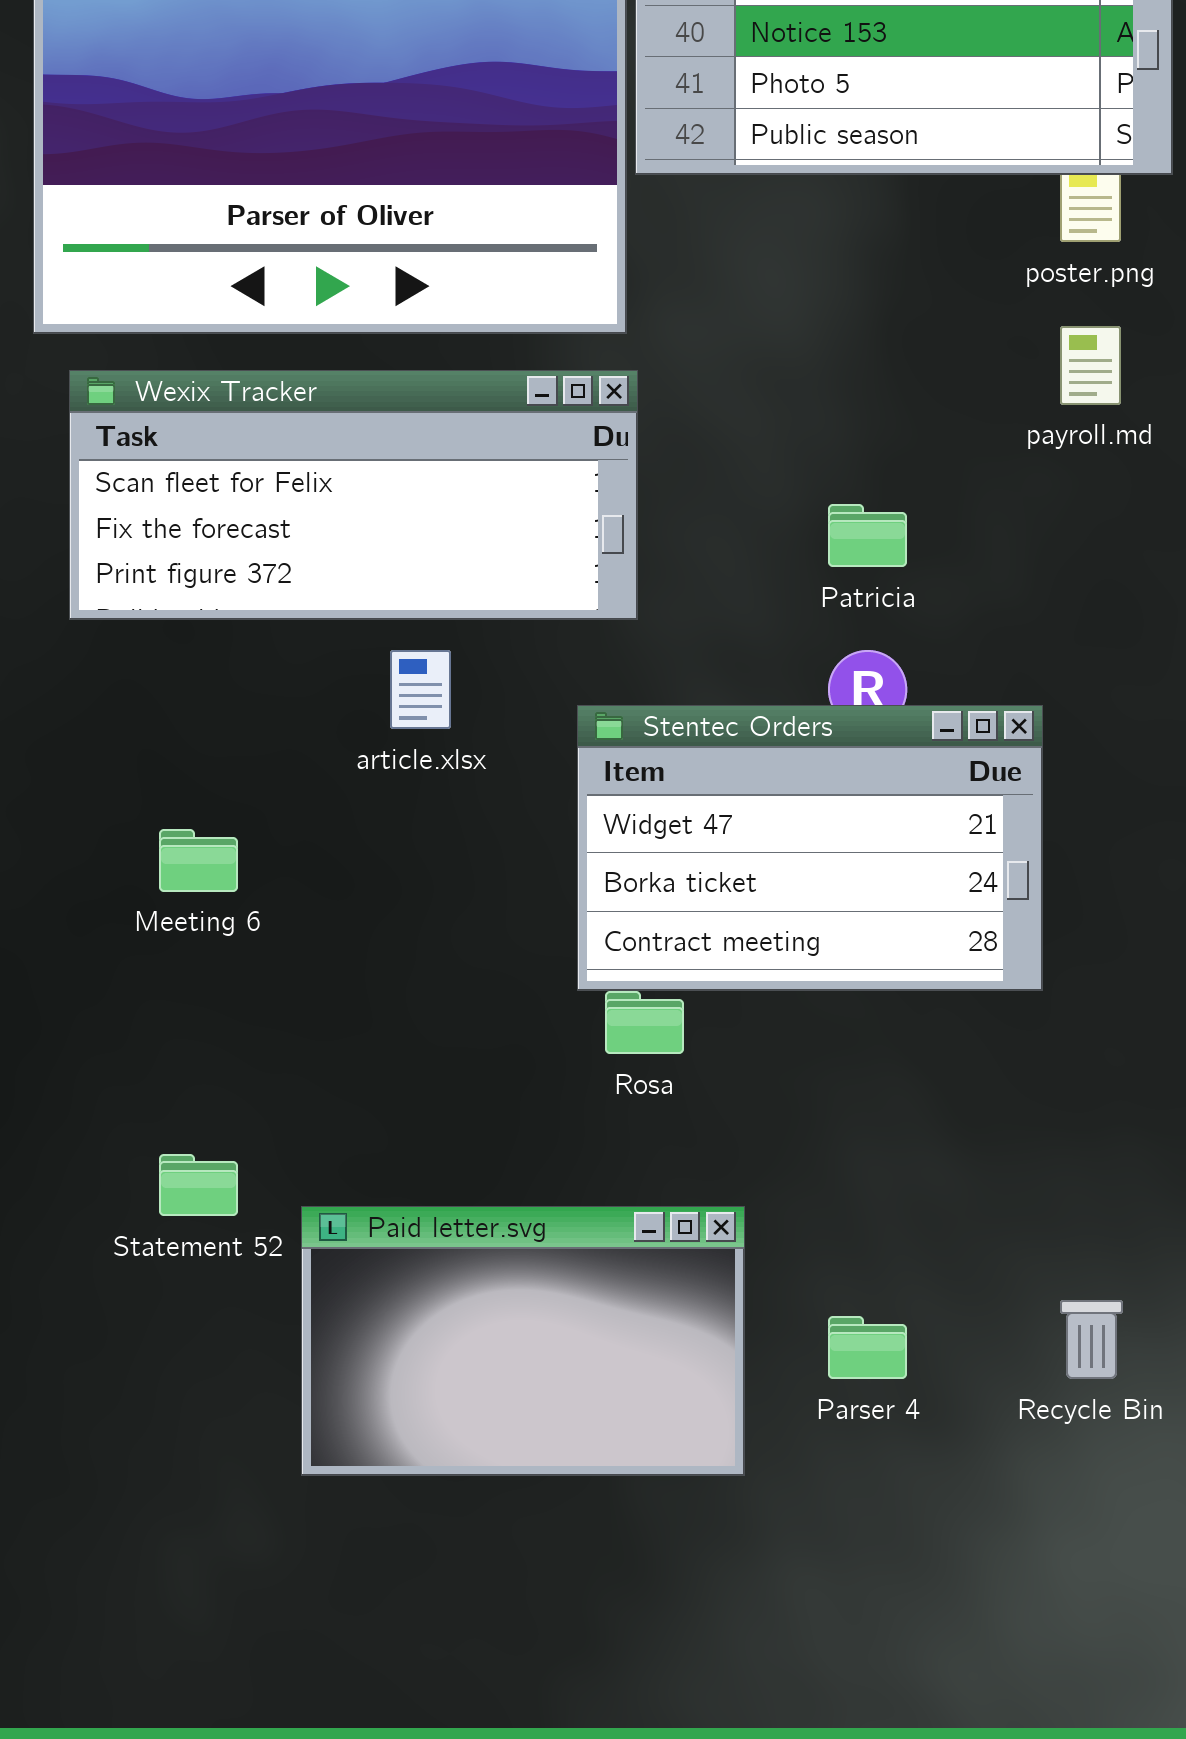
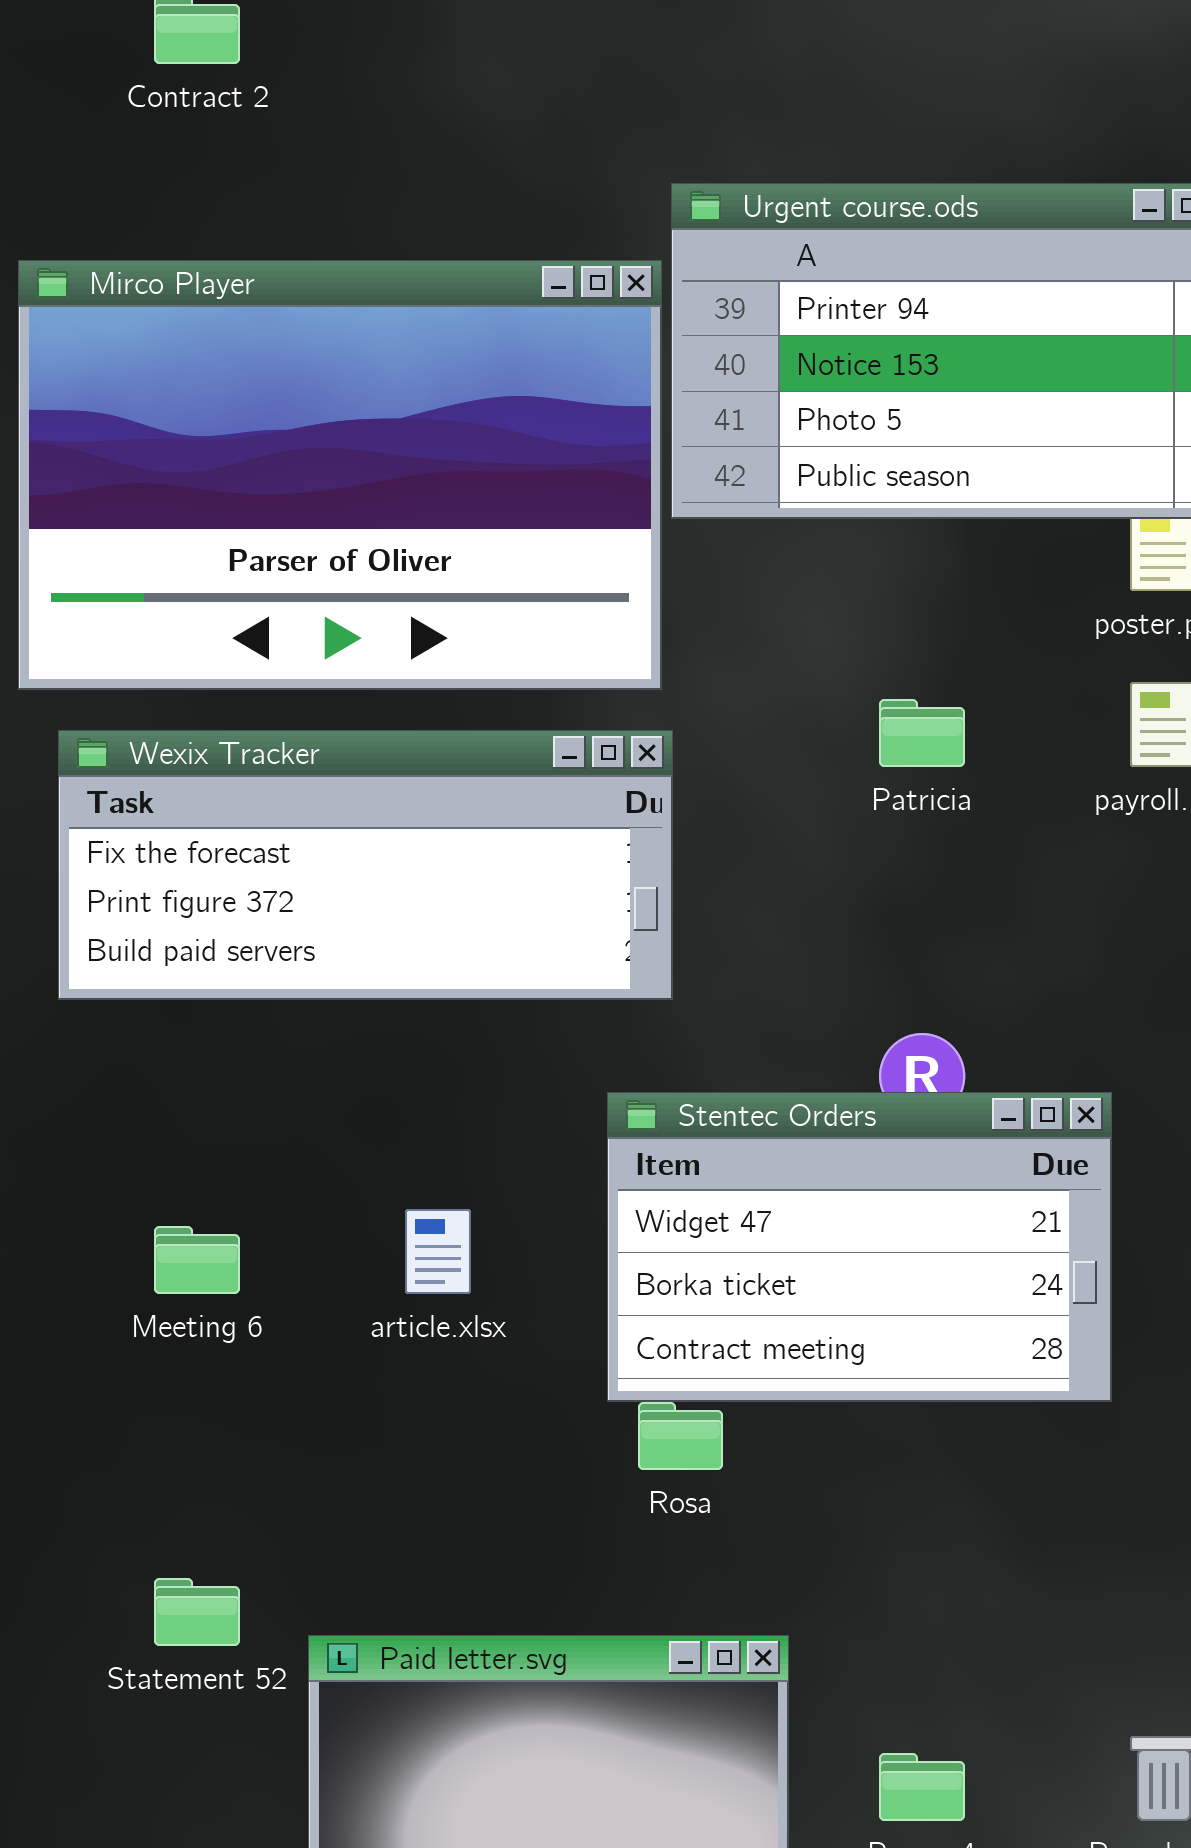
Wexix Tracker: [69,370,638,620] -> [58,730,673,1000], scrolled down 1 row
Patricia: [828,504,907,567] -> [879,699,965,767], moved
article.xlsx: [390,650,451,729] -> [405,1209,471,1294], moved

